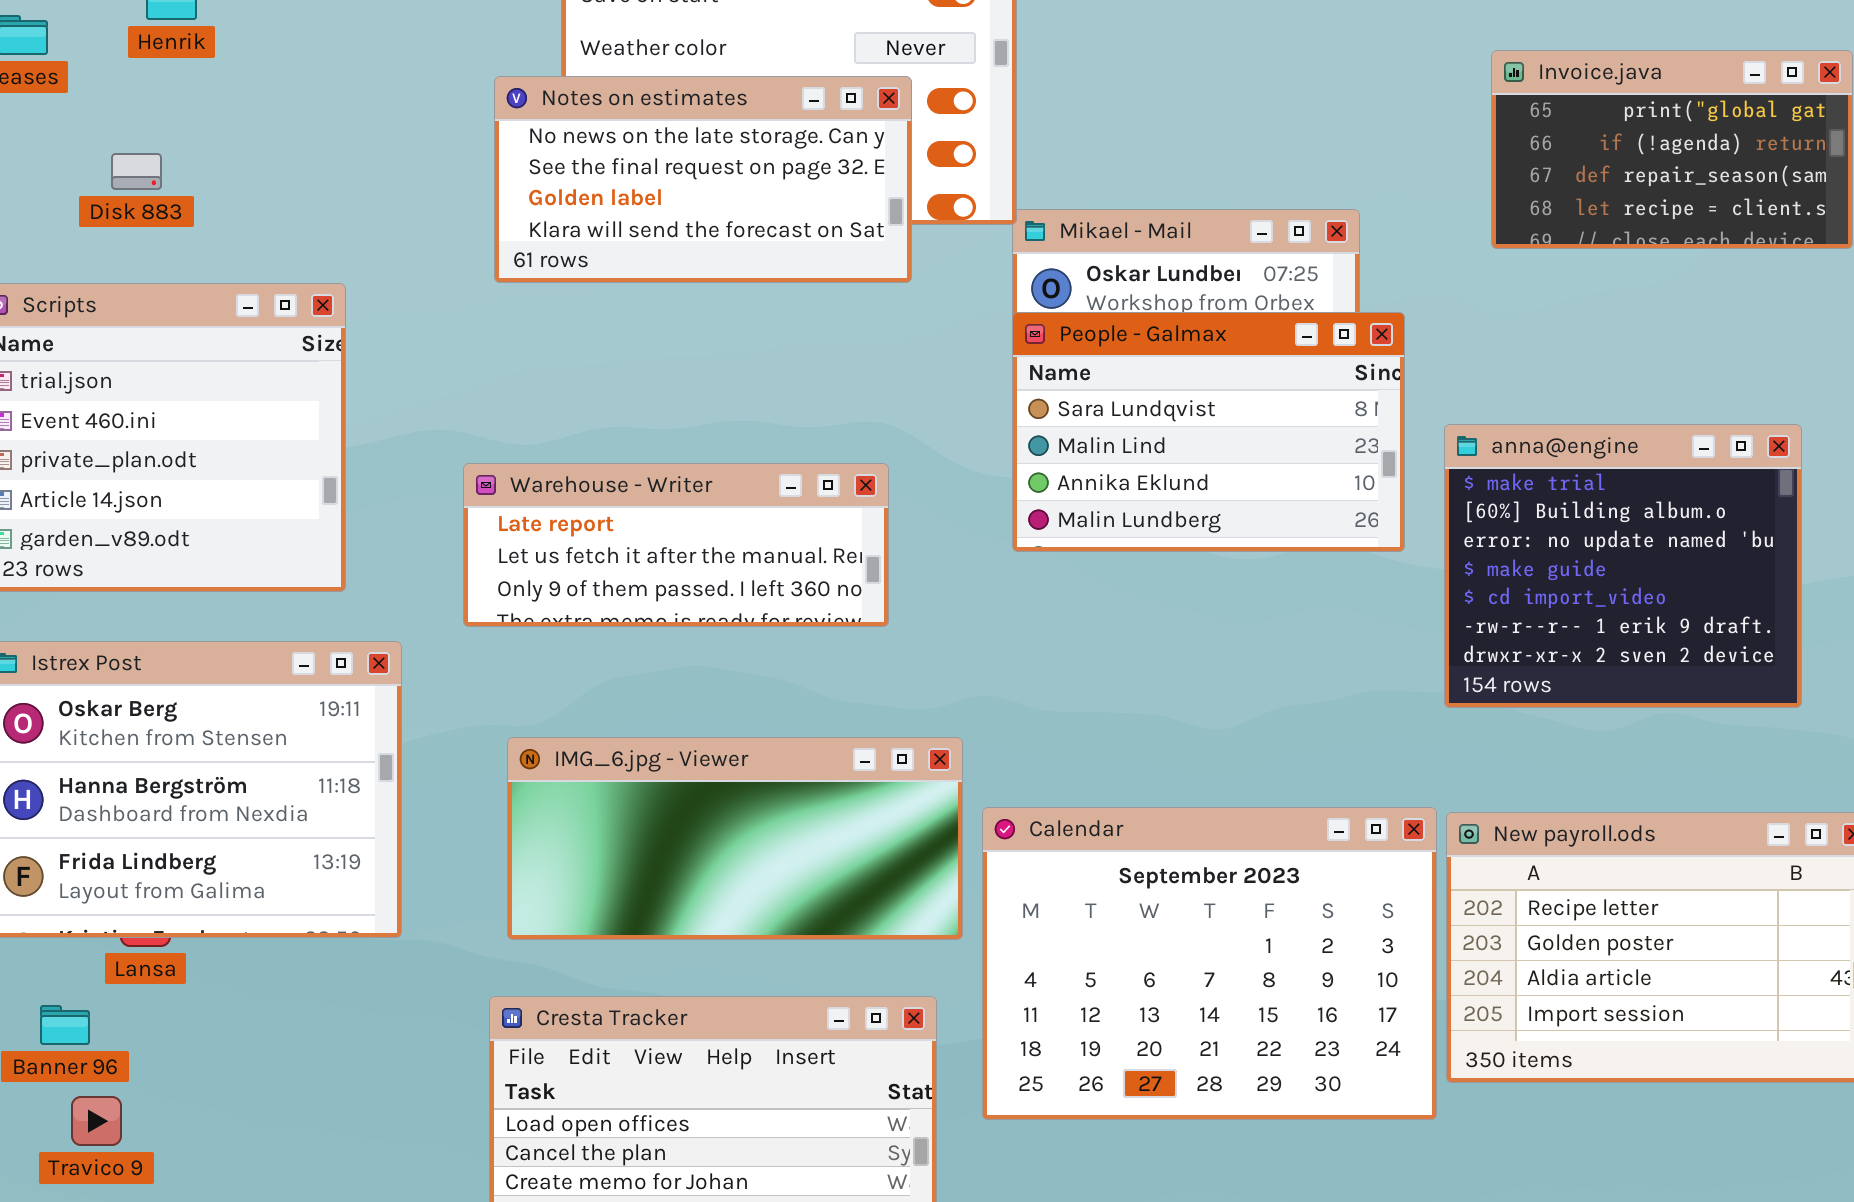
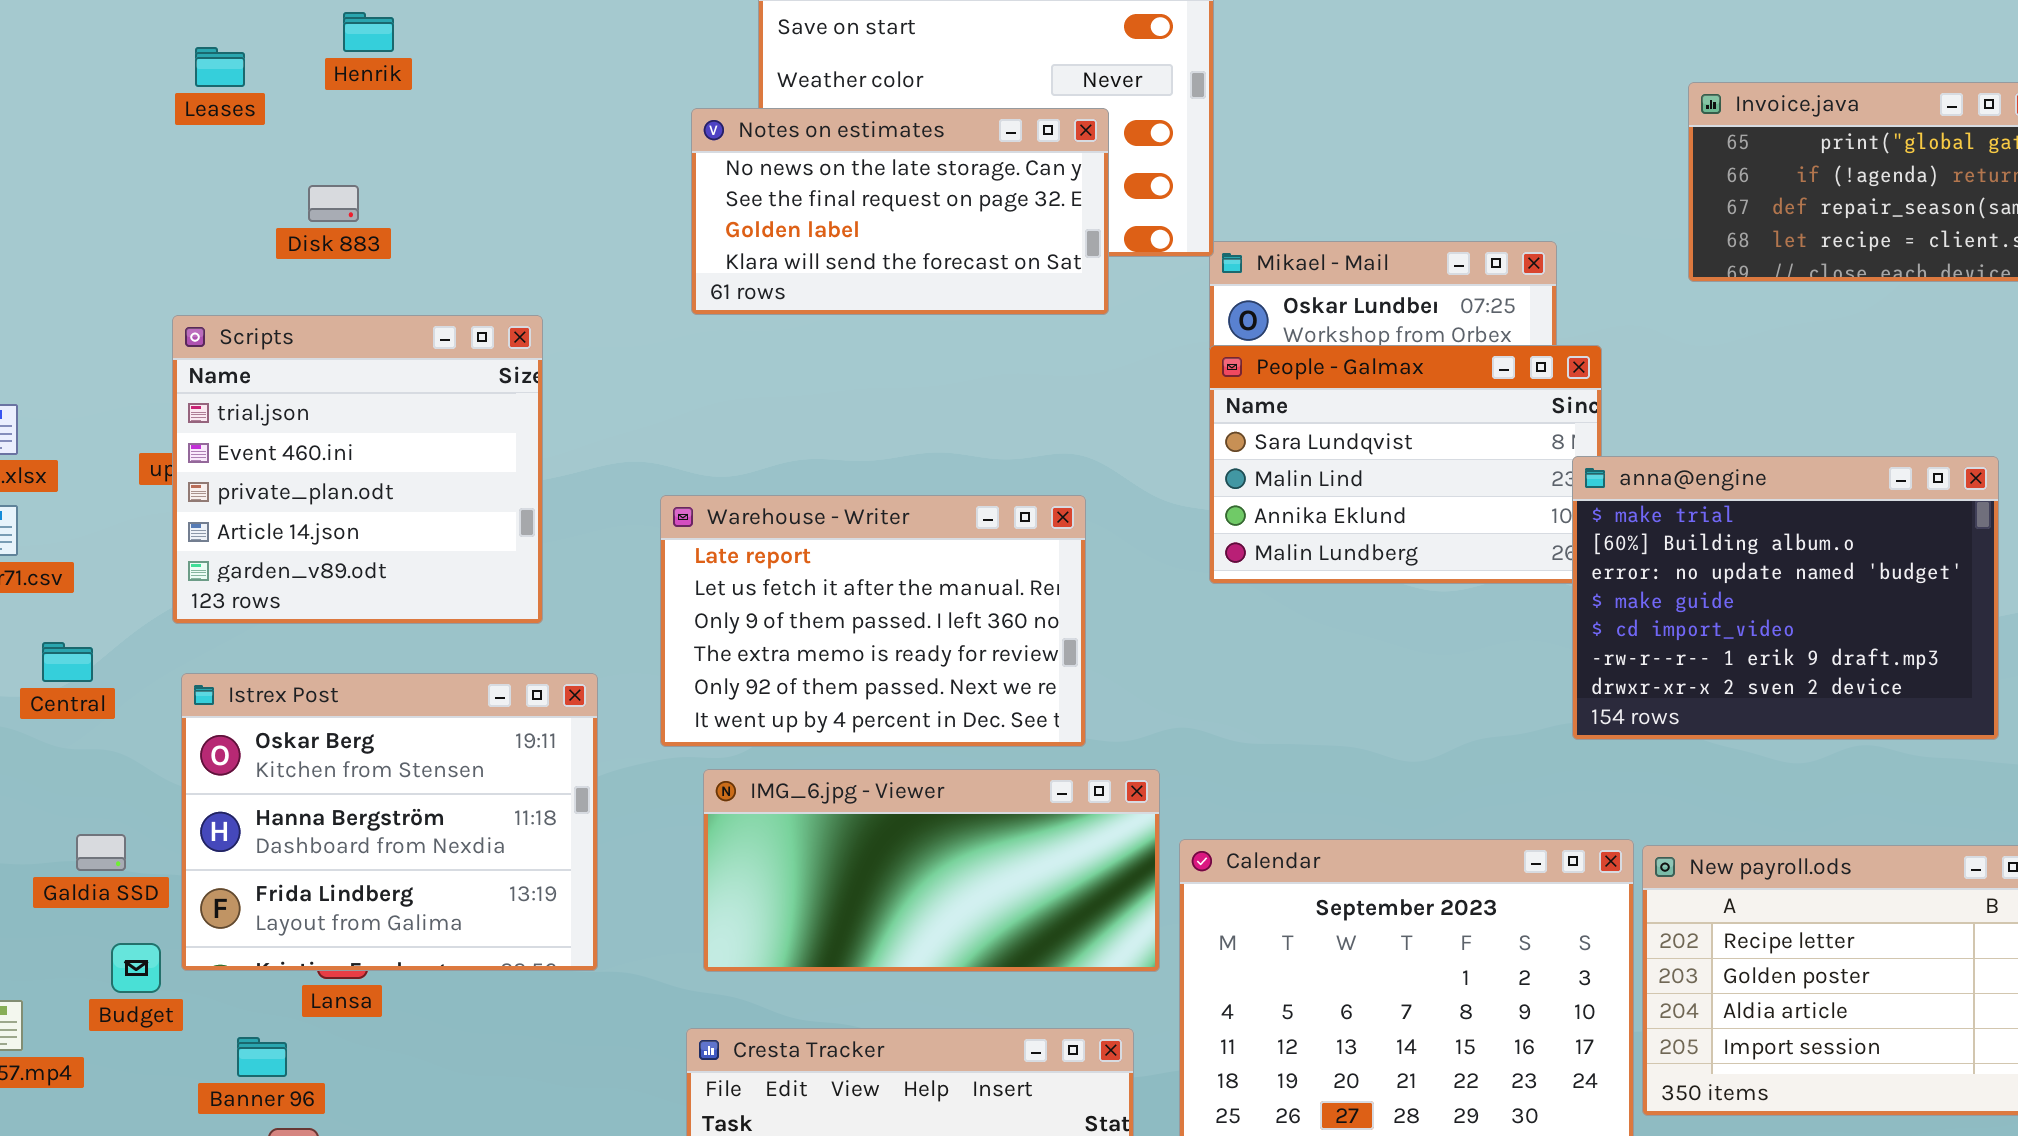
anna@engine: [1444,424,1802,708] -> [1572,456,1999,740], resized
Warehouse - Writer: [463,463,889,627] -> [660,495,1086,747], resized

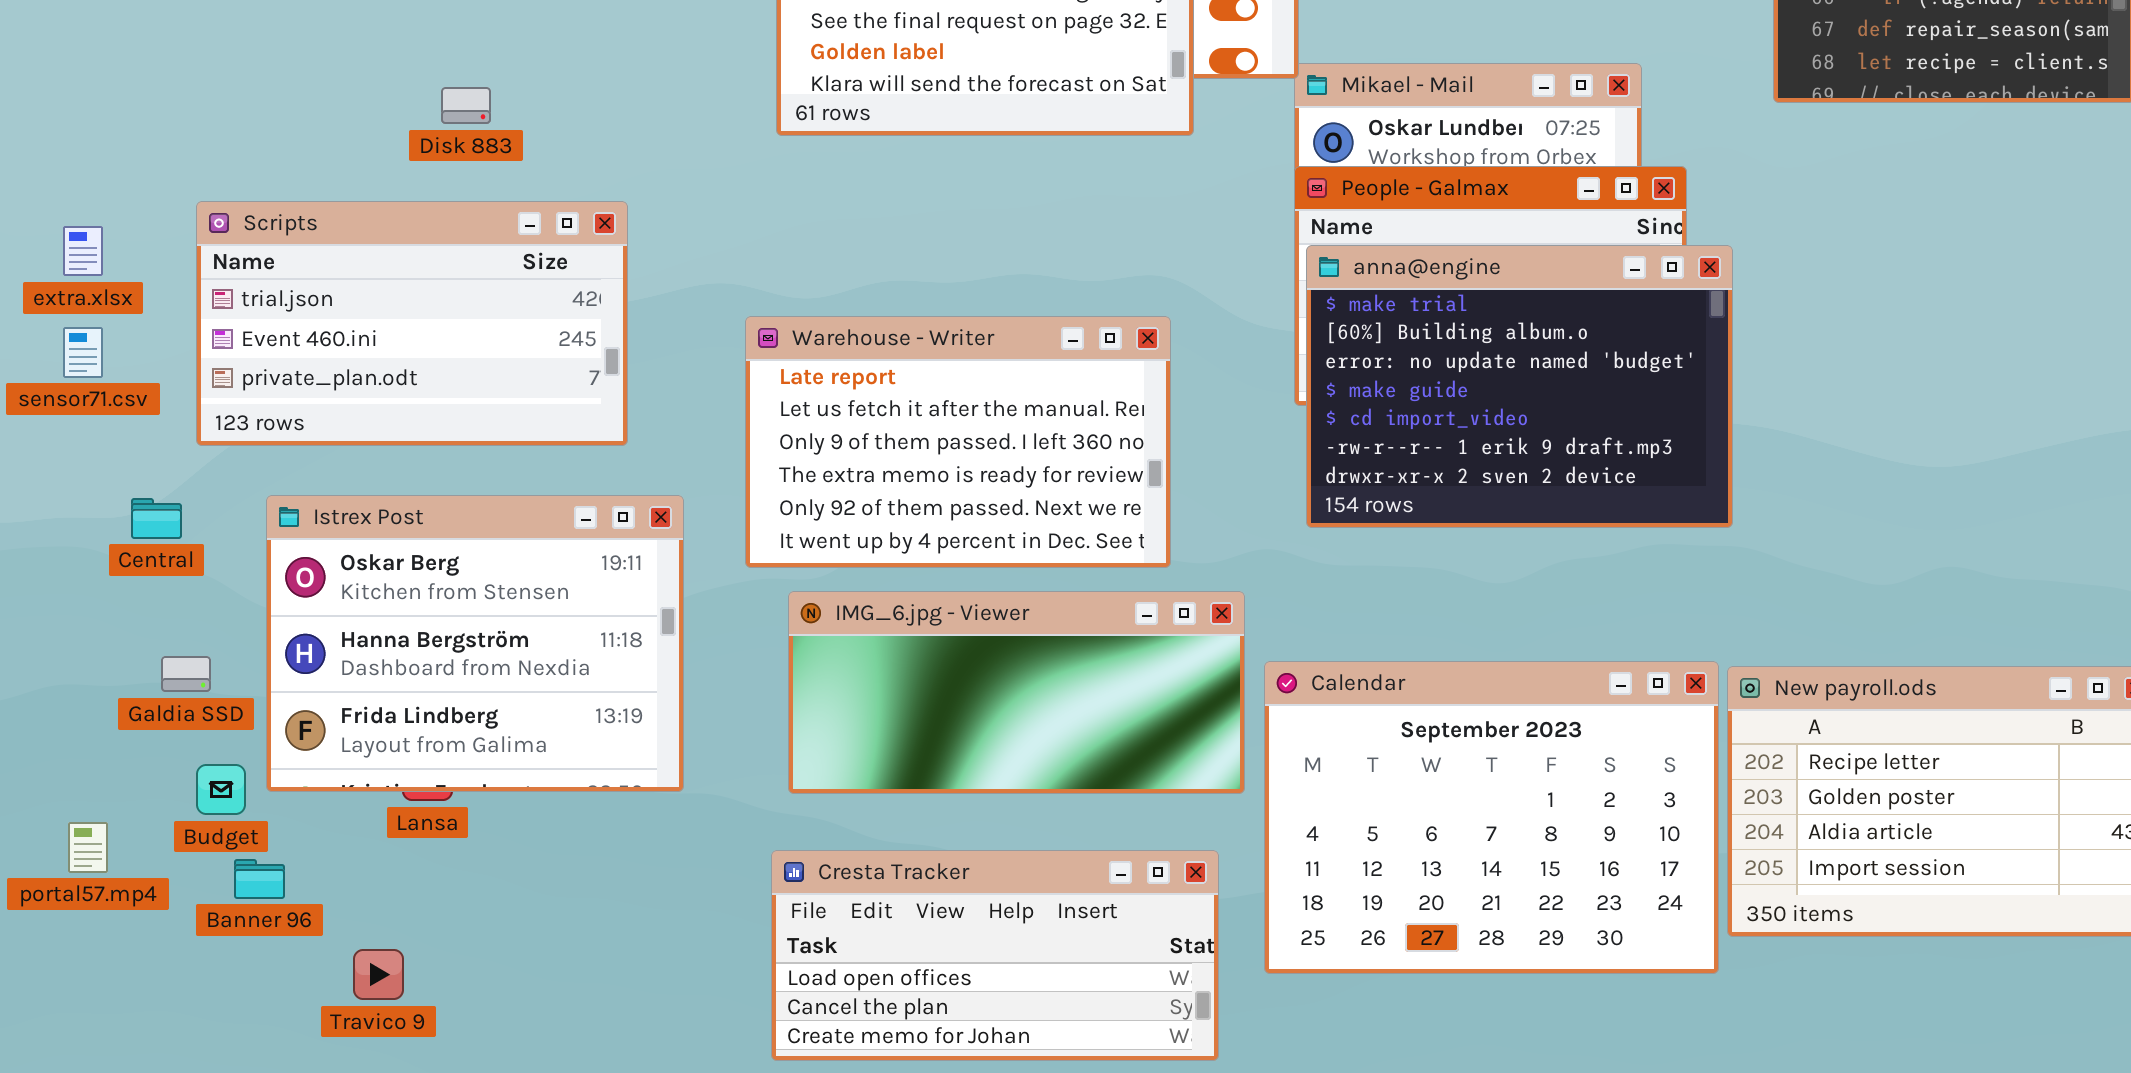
Disk 883: [308,185,359,222] -> [441,87,491,124], moved
Scripts: [172,315,543,624] -> [196,201,628,446], resized
anna@engine: [1572,456,1999,740] -> [1306,245,1733,528], moved
Central: [42,642,93,682] -> [131,498,182,539], moved
Banner 96: [237,1037,287,1077] -> [234,859,285,899], moved

